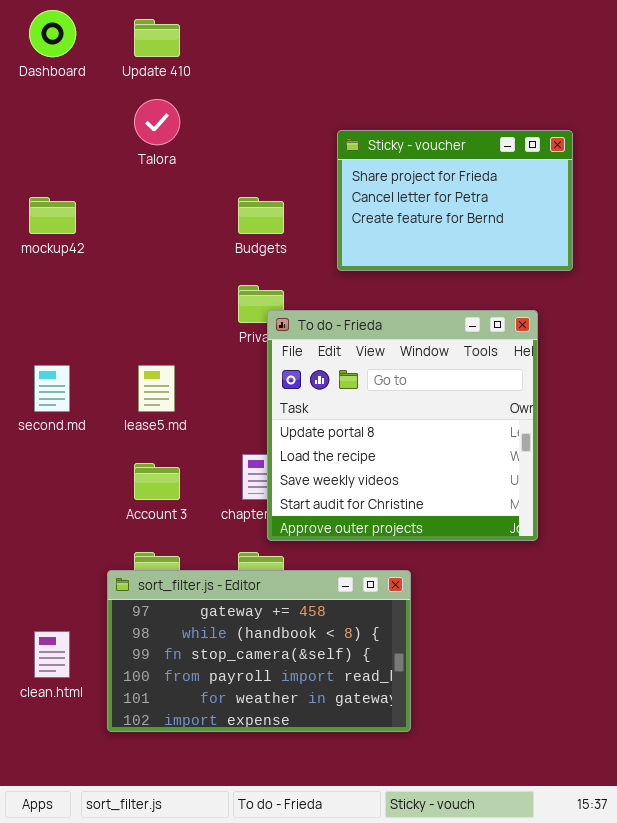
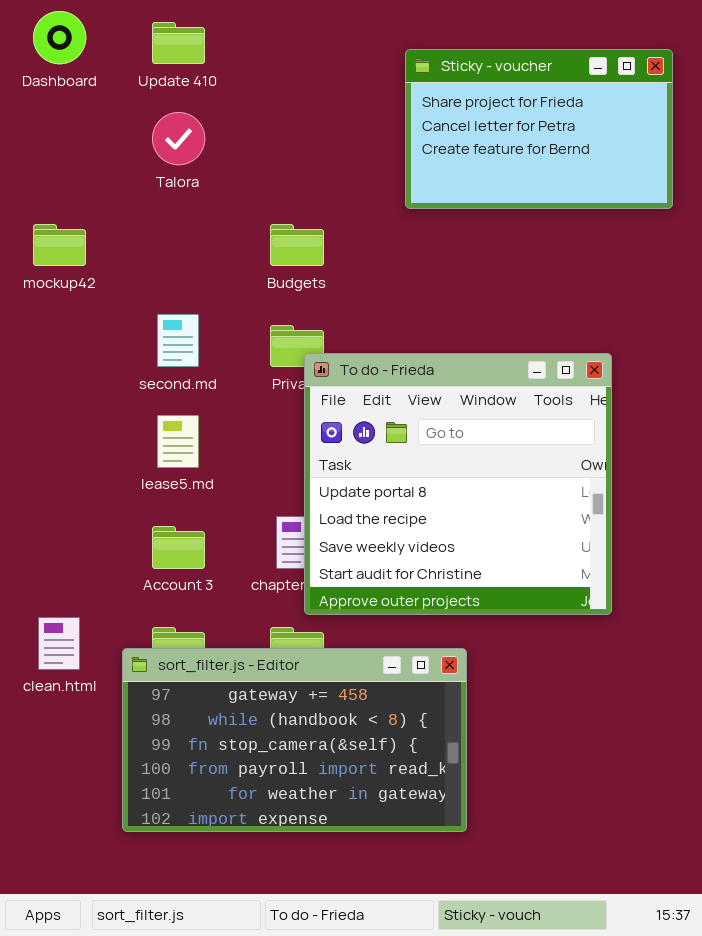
Sticky - voucher: [337,130,573,271] -> [405,49,673,209], moved
second.md: [34,365,70,412] -> [157,314,199,367], moved
clean.html: [34,631,70,678] -> [38,617,80,670], moved

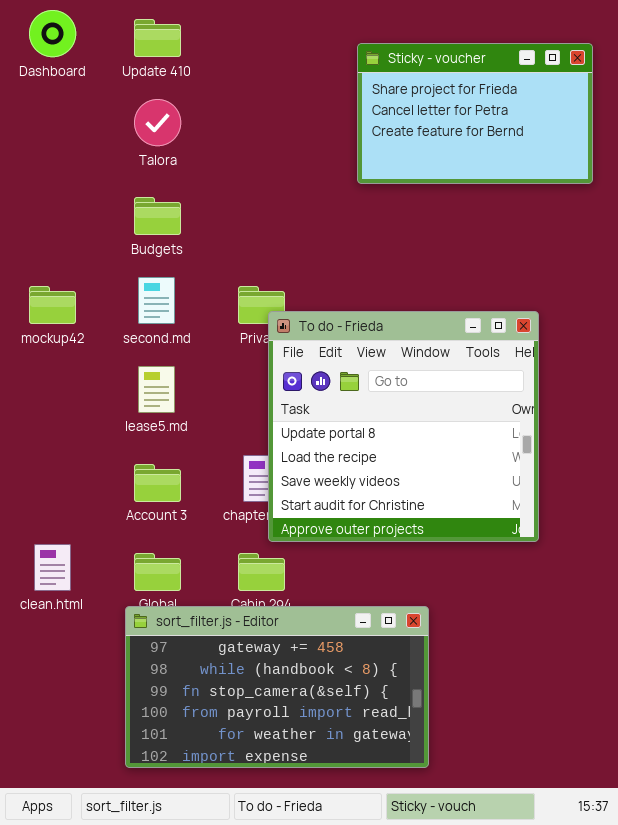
mockup42: [33,224,86,266] -> [29,286,76,324], moved
Budgets: [270,224,324,266] -> [134,197,181,235], moved
sort_filter.js - Editor: [122,648,467,832] -> [125,606,429,768], moved

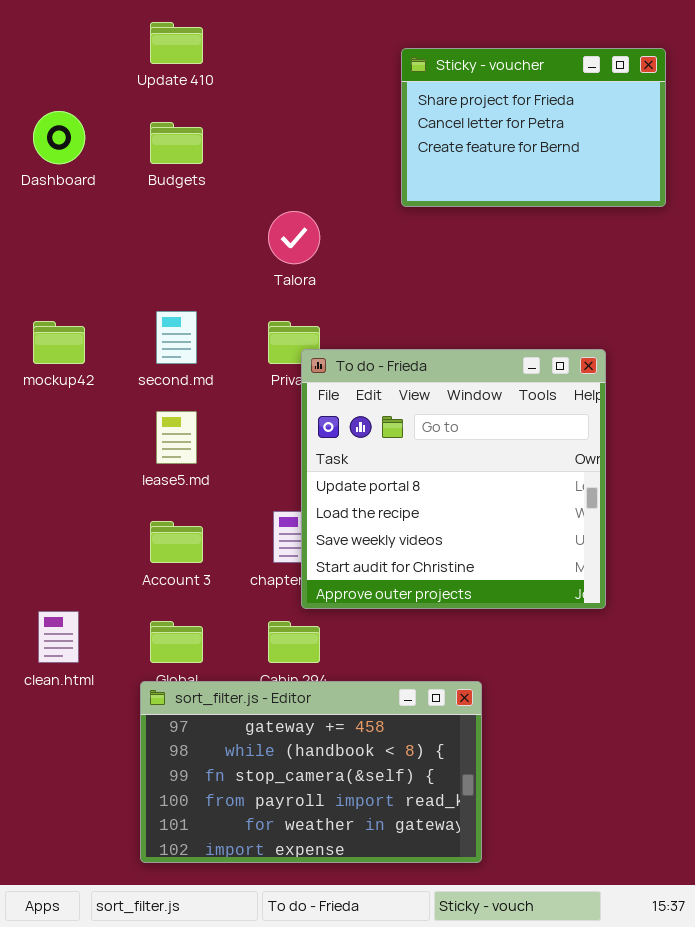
Dashboard: [29,10,76,57] -> [33,111,85,164], moved
Talora: [134,99,181,146] -> [268,211,320,264], moved
Budgets: [134,197,181,235] -> [150,122,203,164], moved

